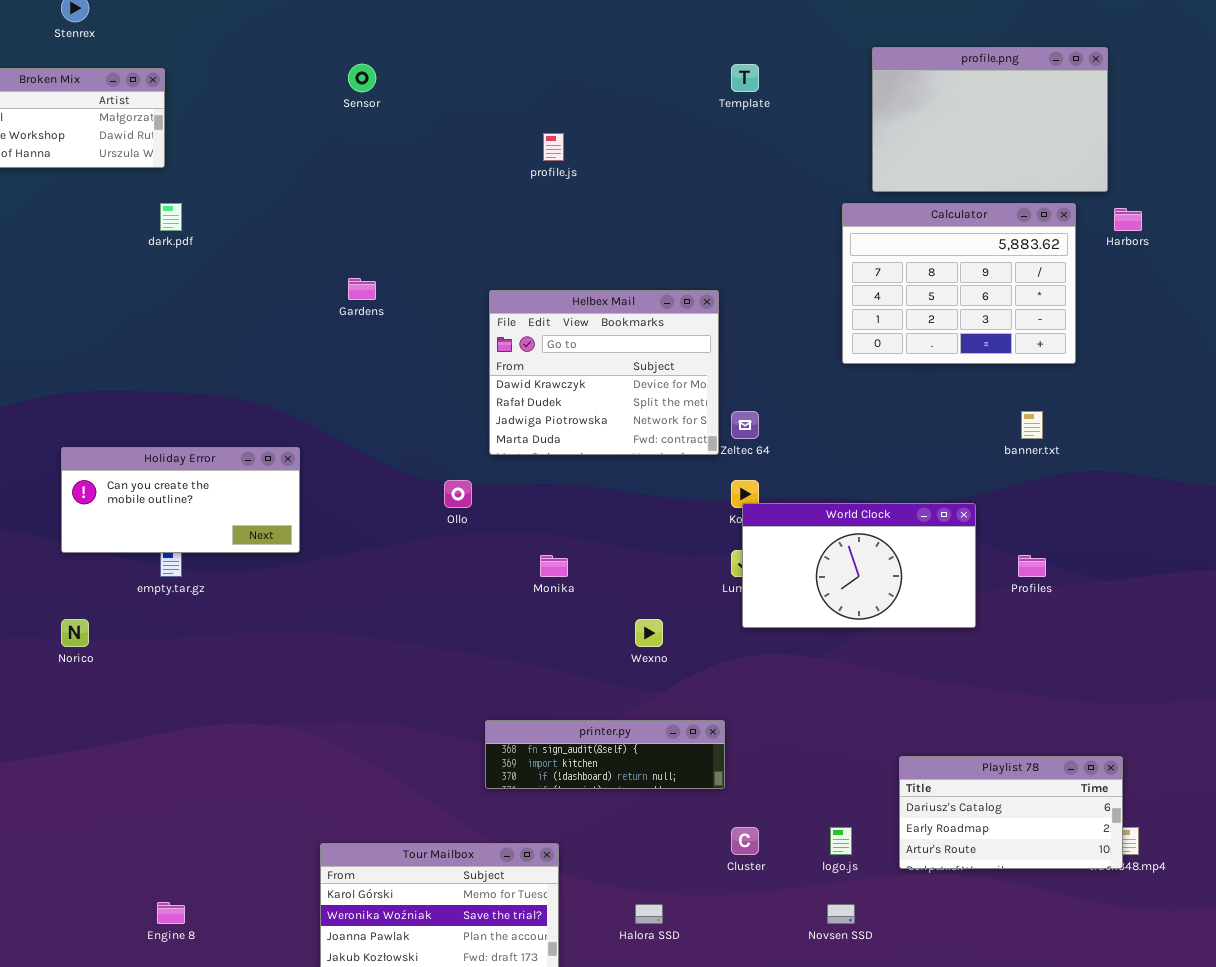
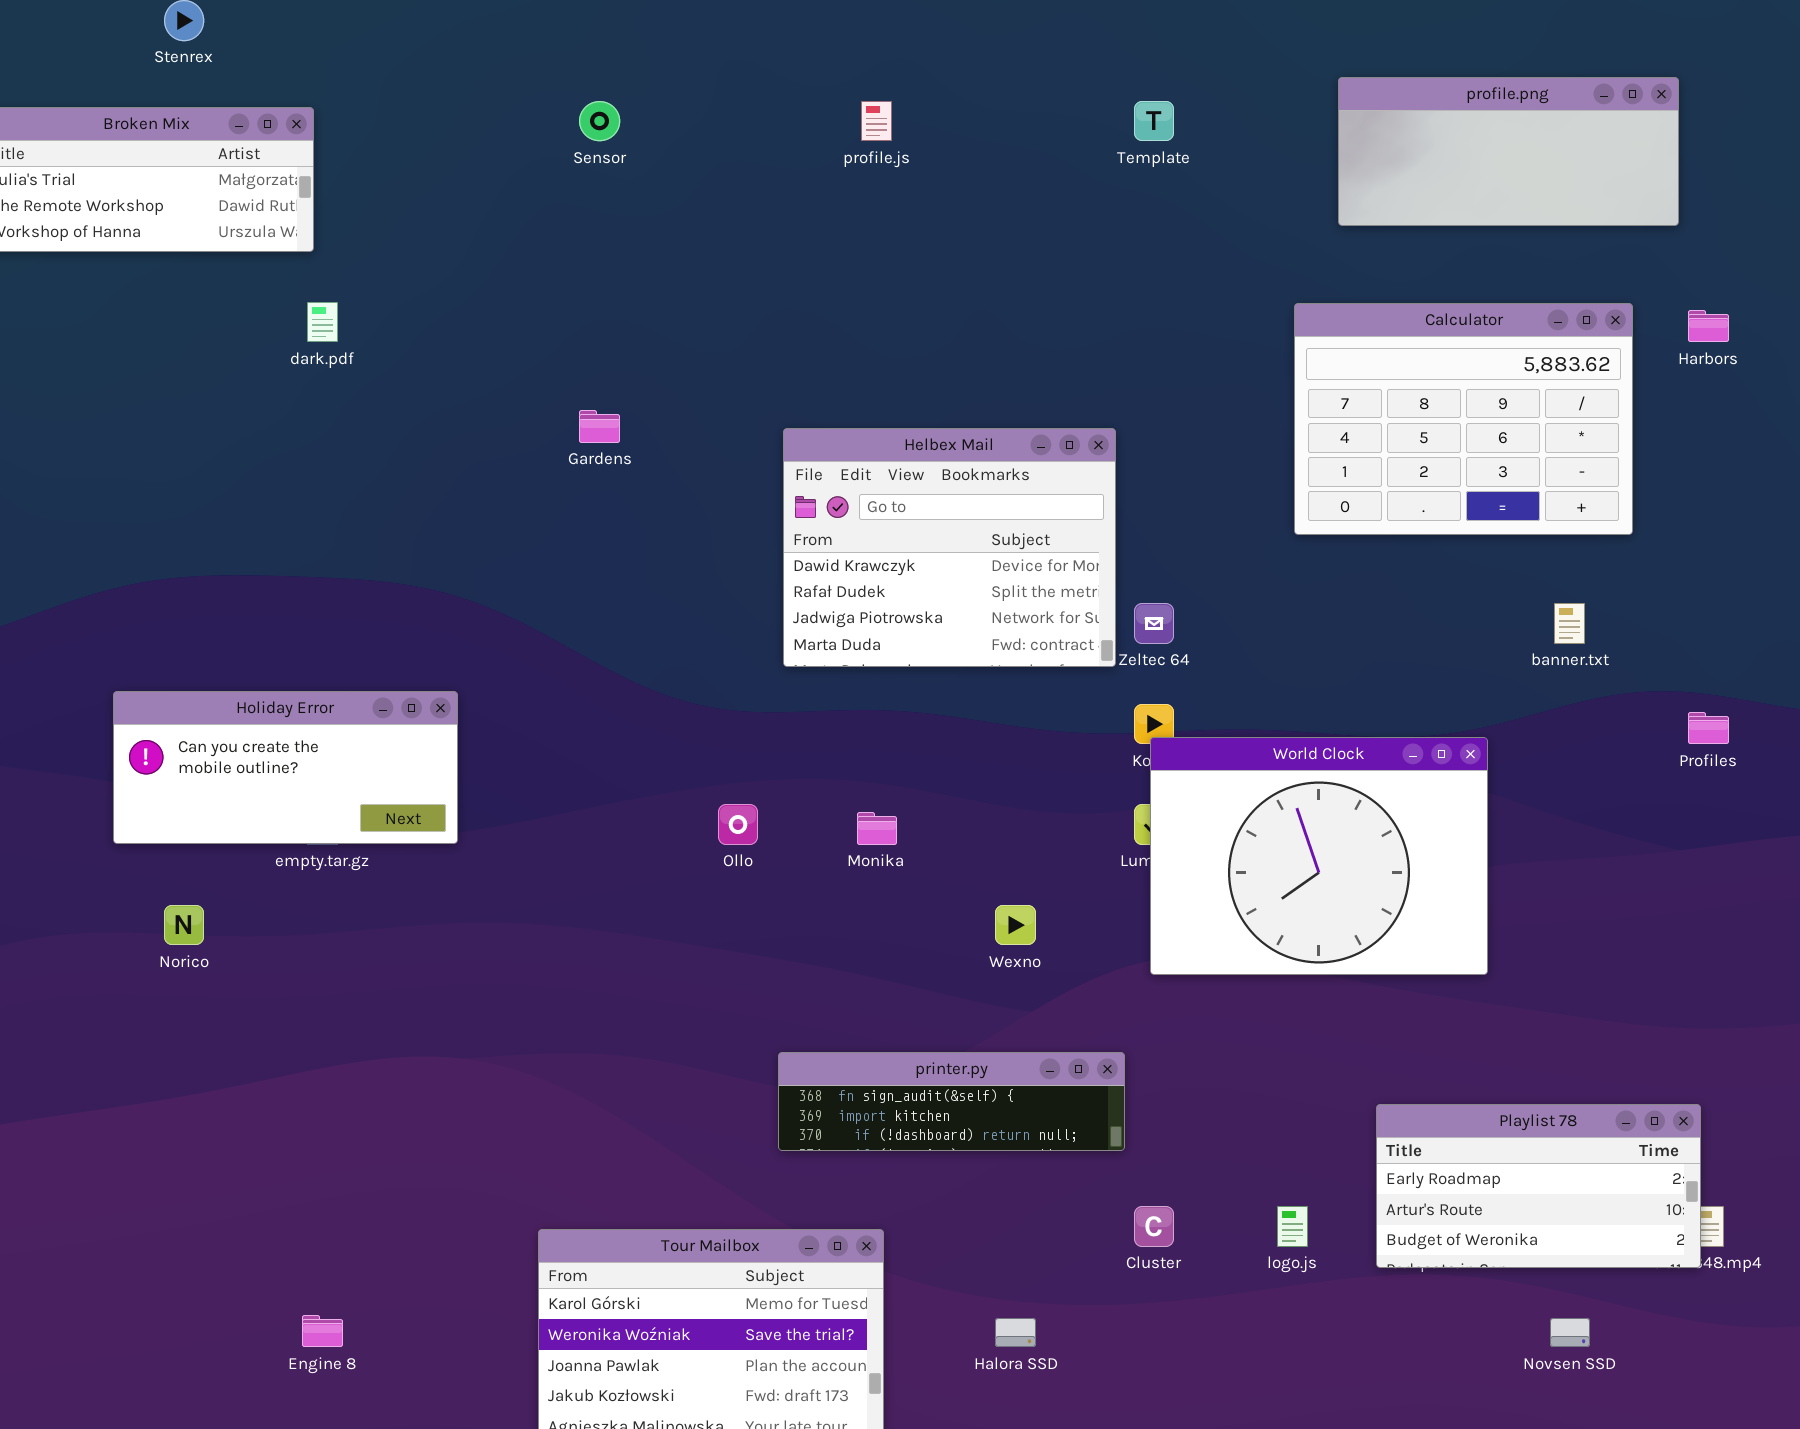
profile.png: [872,47,1108,192] -> [1338,77,1679,226], resized
profile.js: [543,133,564,161] -> [861,101,892,141], moved
Holiday Error: [61,447,300,553] -> [113,691,458,844], moved
Ollo: [444,480,472,508] -> [718,804,758,845], moved
World Clock: [742,503,976,628] -> [1150,737,1488,975], resized
Profiles: [1018,555,1046,577] -> [1688,712,1729,744], moved
Playlist 78: [899,756,1123,869] -> [1376,1104,1701,1268], scrolled down 1 row
Novsen SSD: [827,904,855,924] -> [1550,1318,1590,1347], moved

